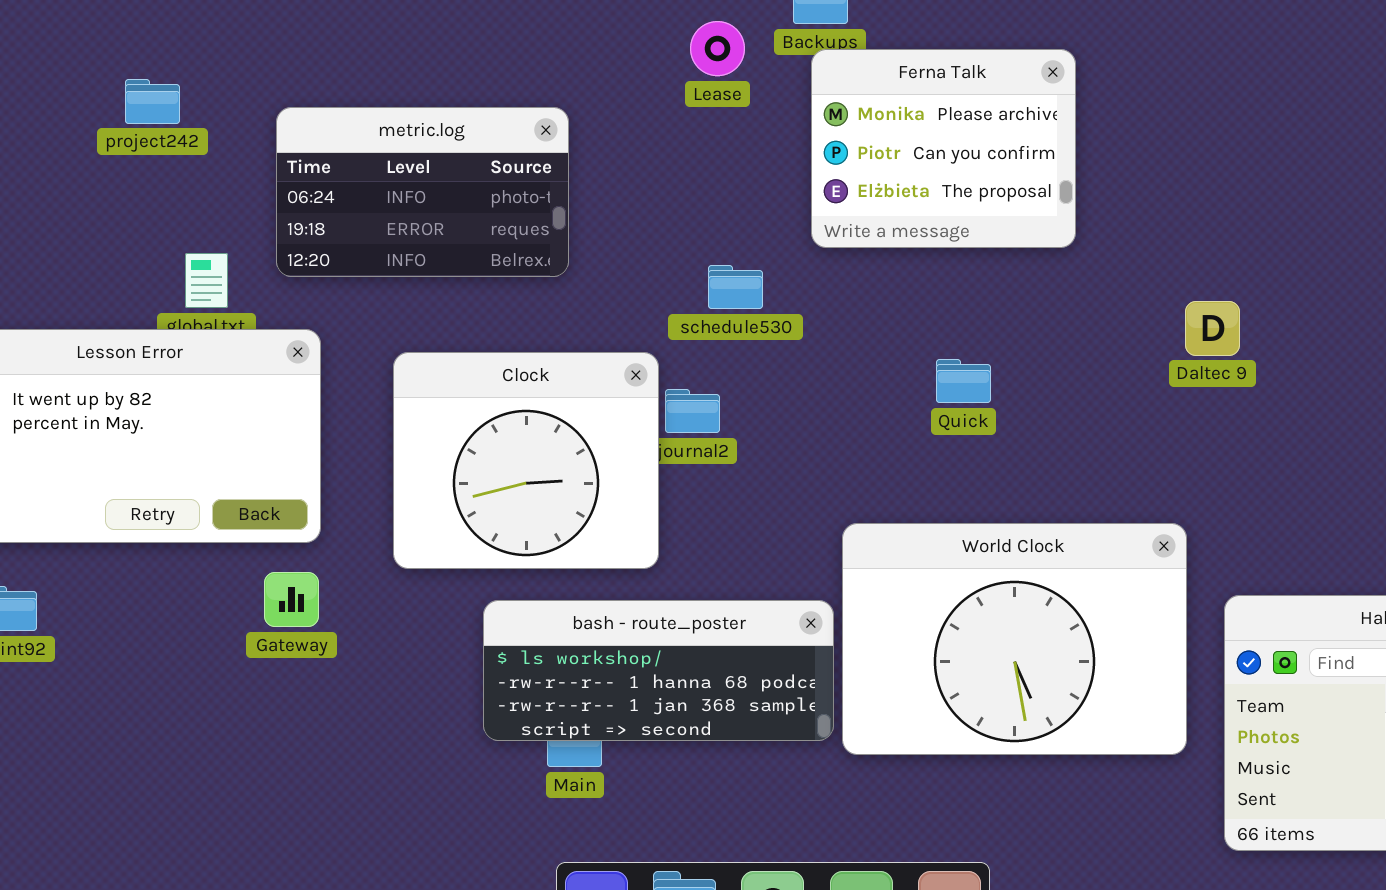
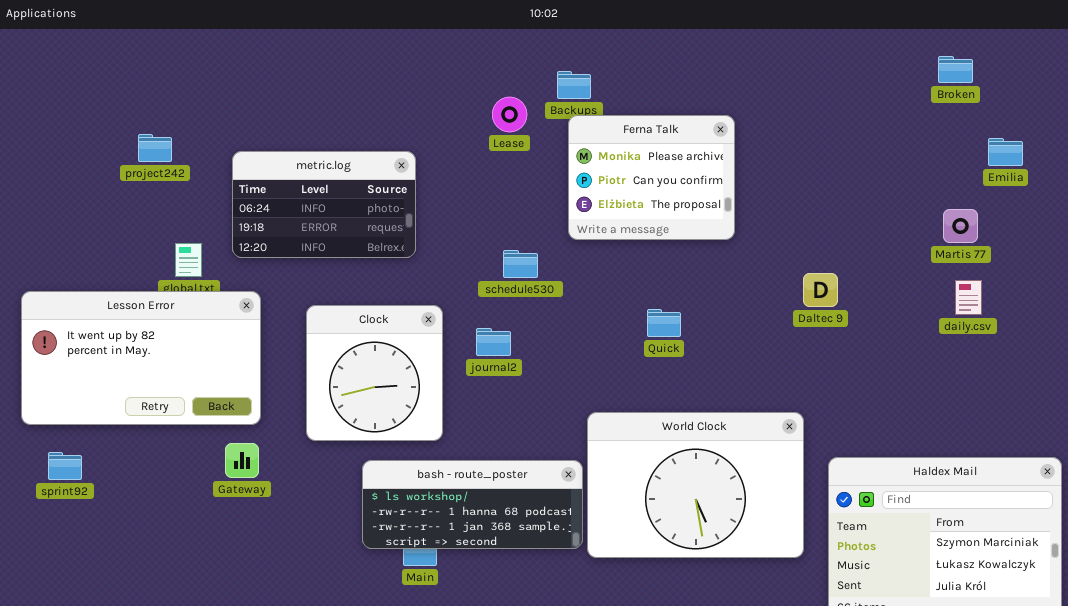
Clock: [393,352,659,569] -> [306,305,443,441], resized

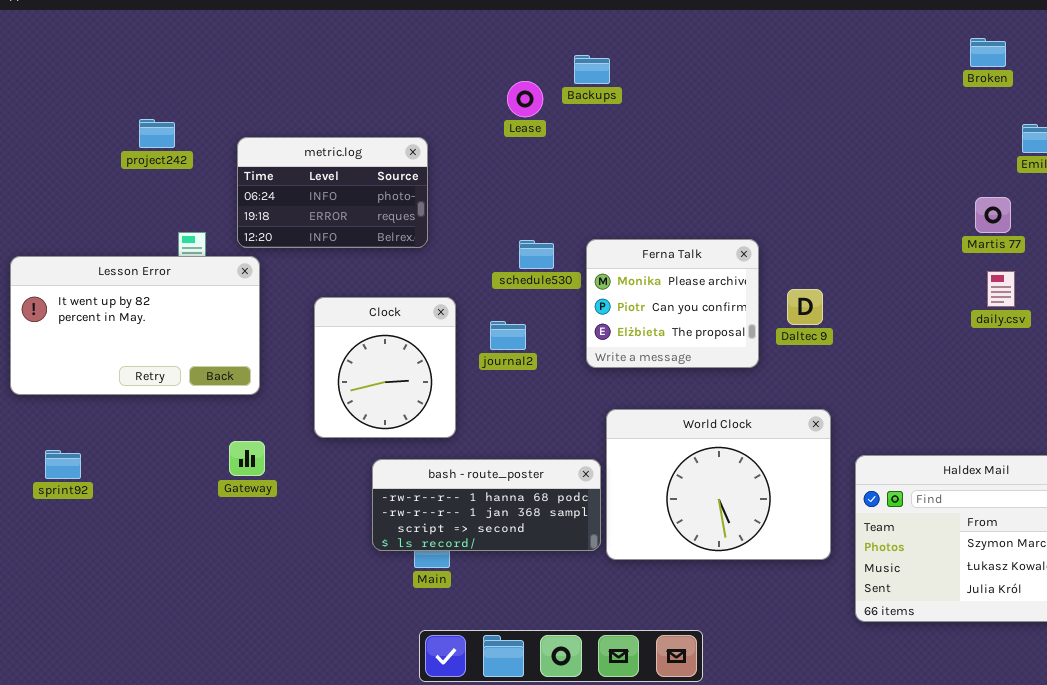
Ferna Talk: [568,115,735,240] -> [586,239,759,368], moved
Daltec 9: [803,273,838,307] -> [787,289,823,325], moved
Lesson Error: [21,291,261,425] -> [10,256,260,395], moved
bash - route_poster: [362,460,583,549] -> [372,459,601,551], scrolled down 1 row

